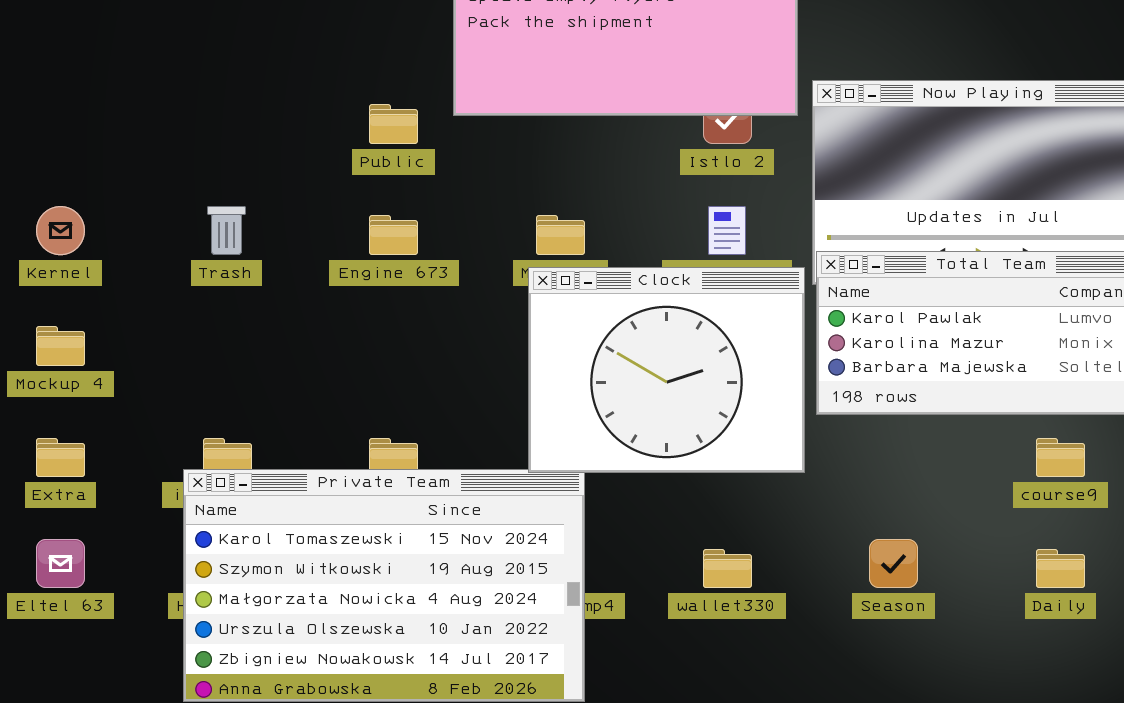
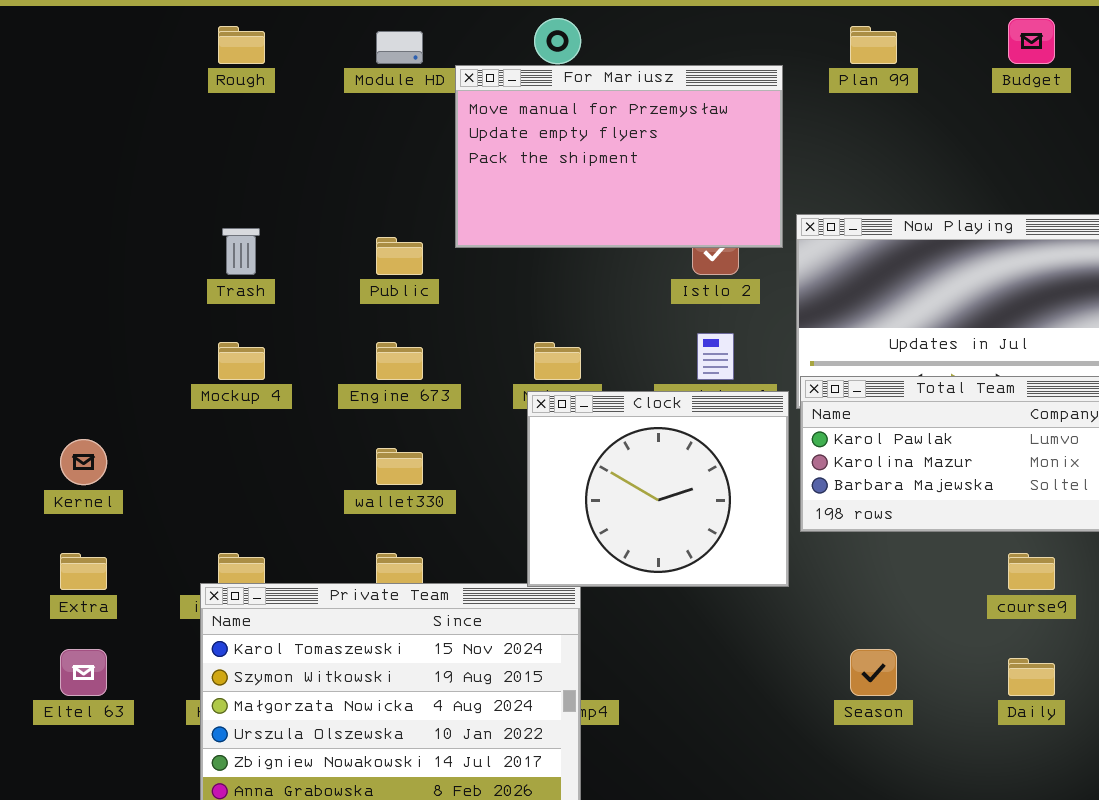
Kernel: [36,206,85,255] -> [60,439,107,485], moved
Trash: [207,206,246,255] -> [222,228,260,275], moved
Mockup 4: [36,326,85,366] -> [218,342,265,380], moved
wallet330: [703,549,752,588] -> [376,448,423,485], moved

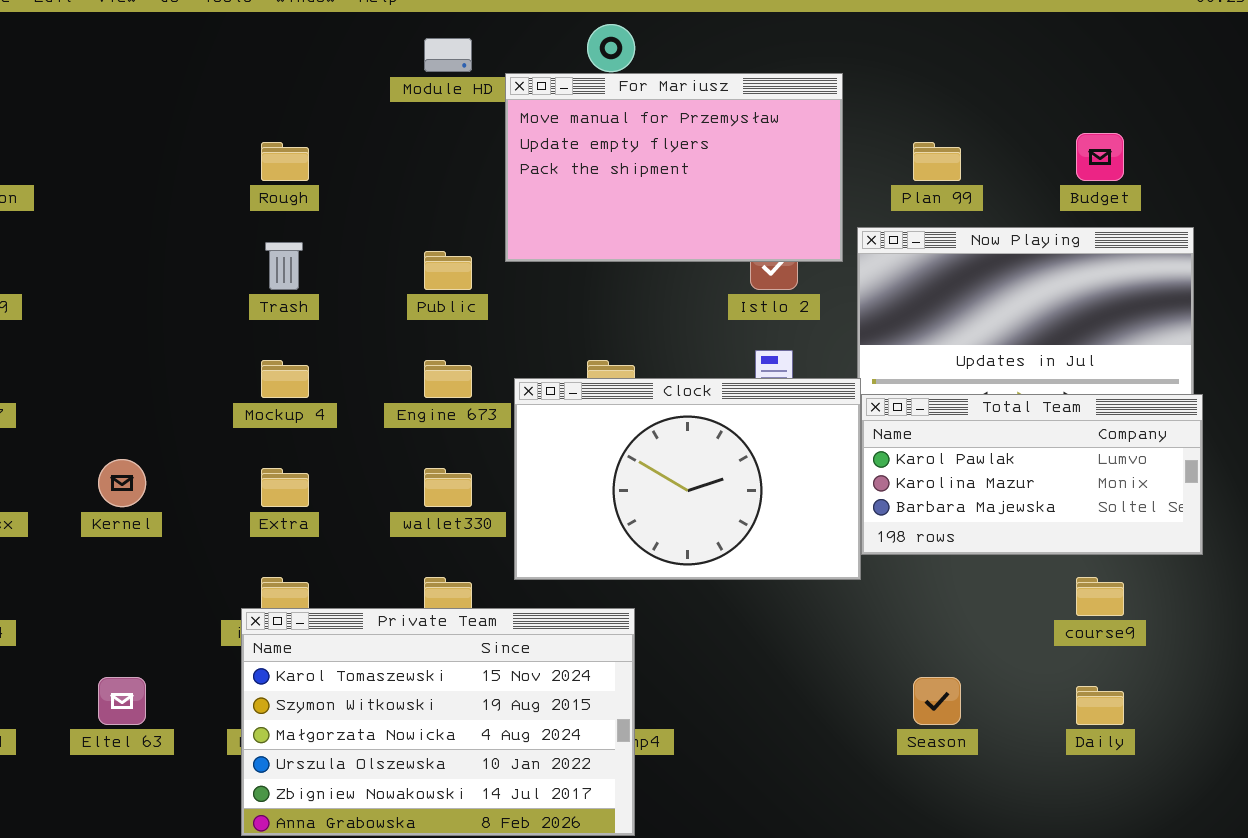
Budget: [1008,18,1055,64] -> [1076,133,1124,181], moved
Rough: [218,26,265,64] -> [261,142,309,181], moved
Plan 99: [850,26,897,64] -> [913,142,961,181], moved
Clock: [527,391,789,587] -> [514,378,861,580], moved, resized
Extra: [60,553,107,590] -> [261,468,309,507], moved

